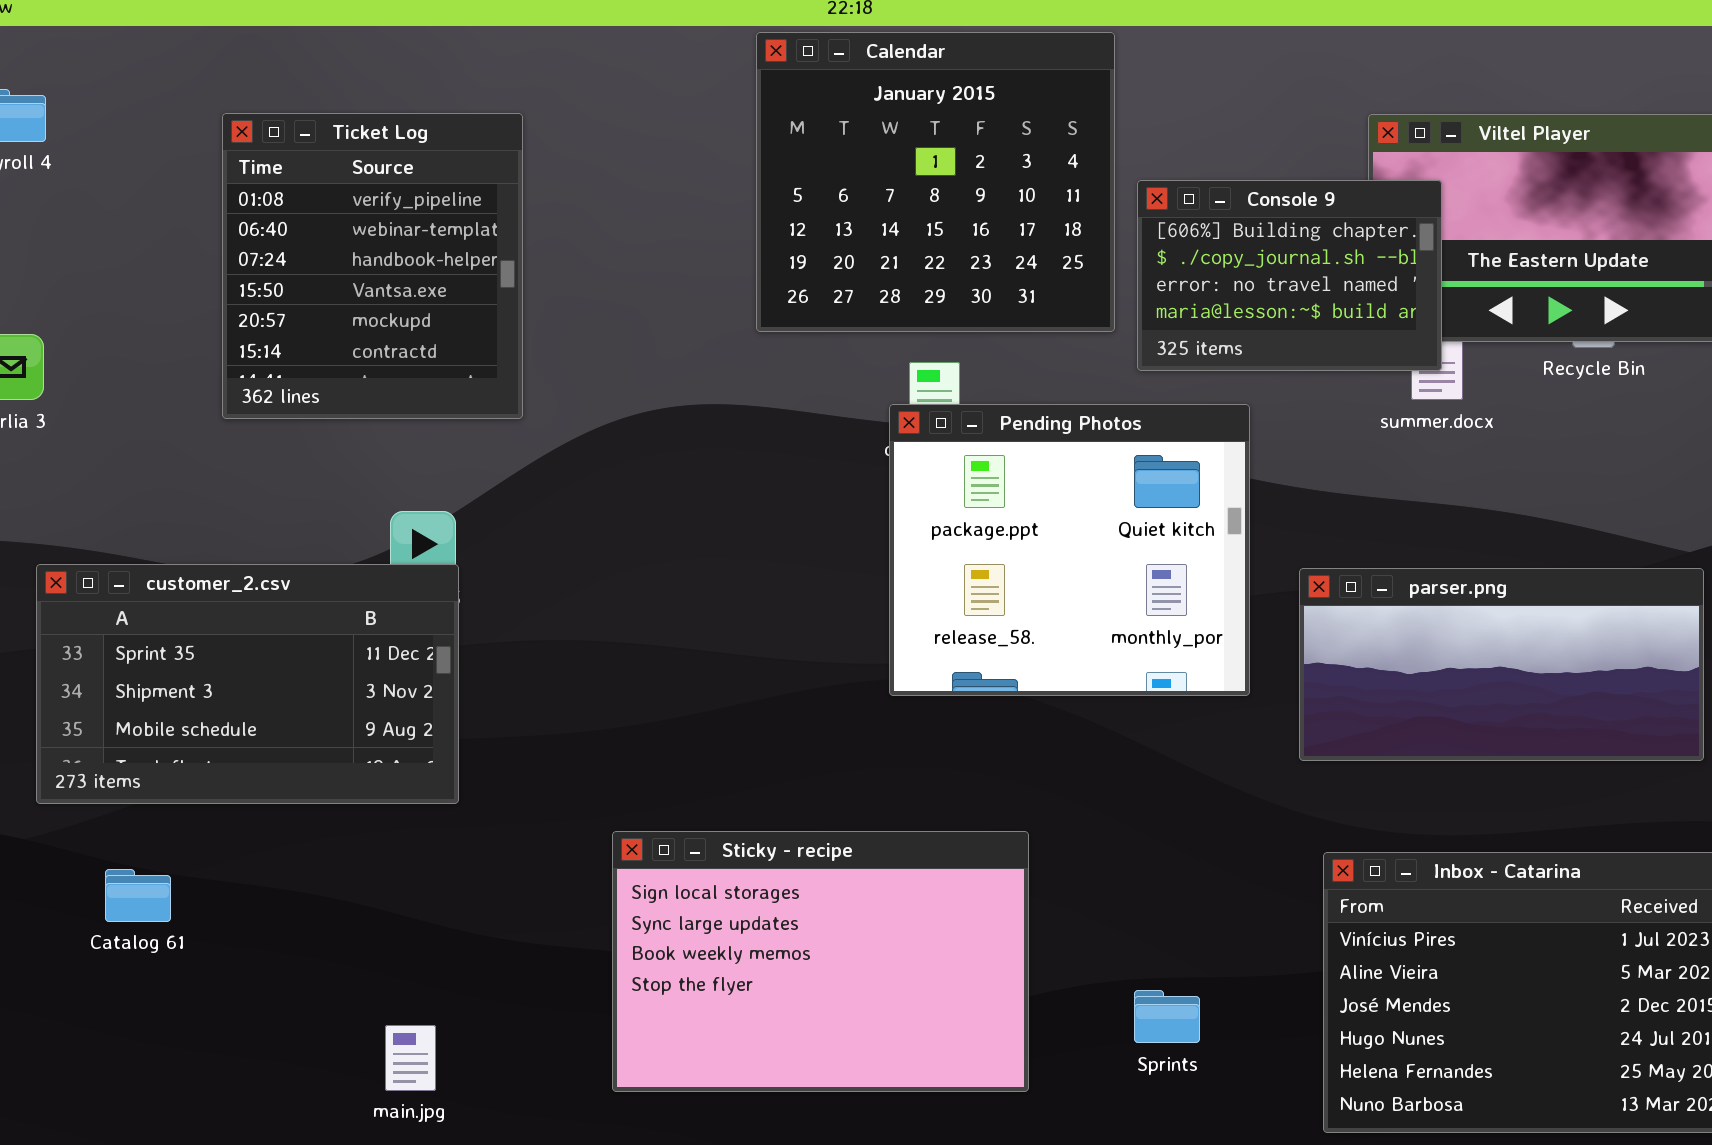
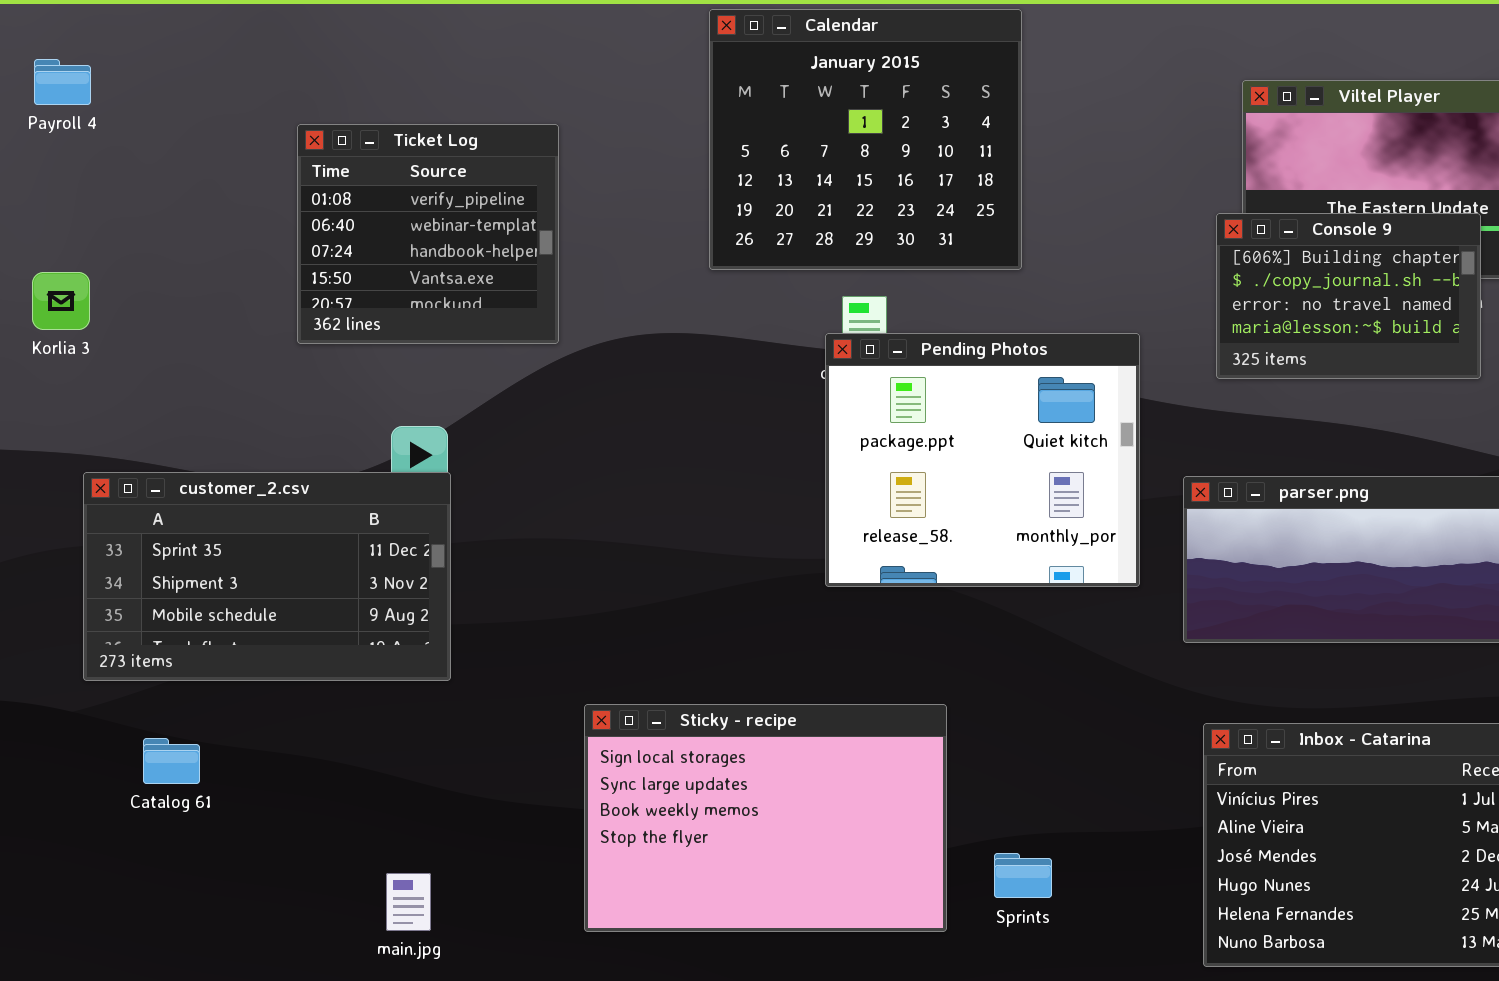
Ticket Log: [222,113,523,419] -> [297,124,559,344], moved, resized
Console 9: [1137,180,1442,371] -> [1216,213,1481,379], moved
Sprints: [1134,990,1200,1043] -> [994,853,1052,898], moved

